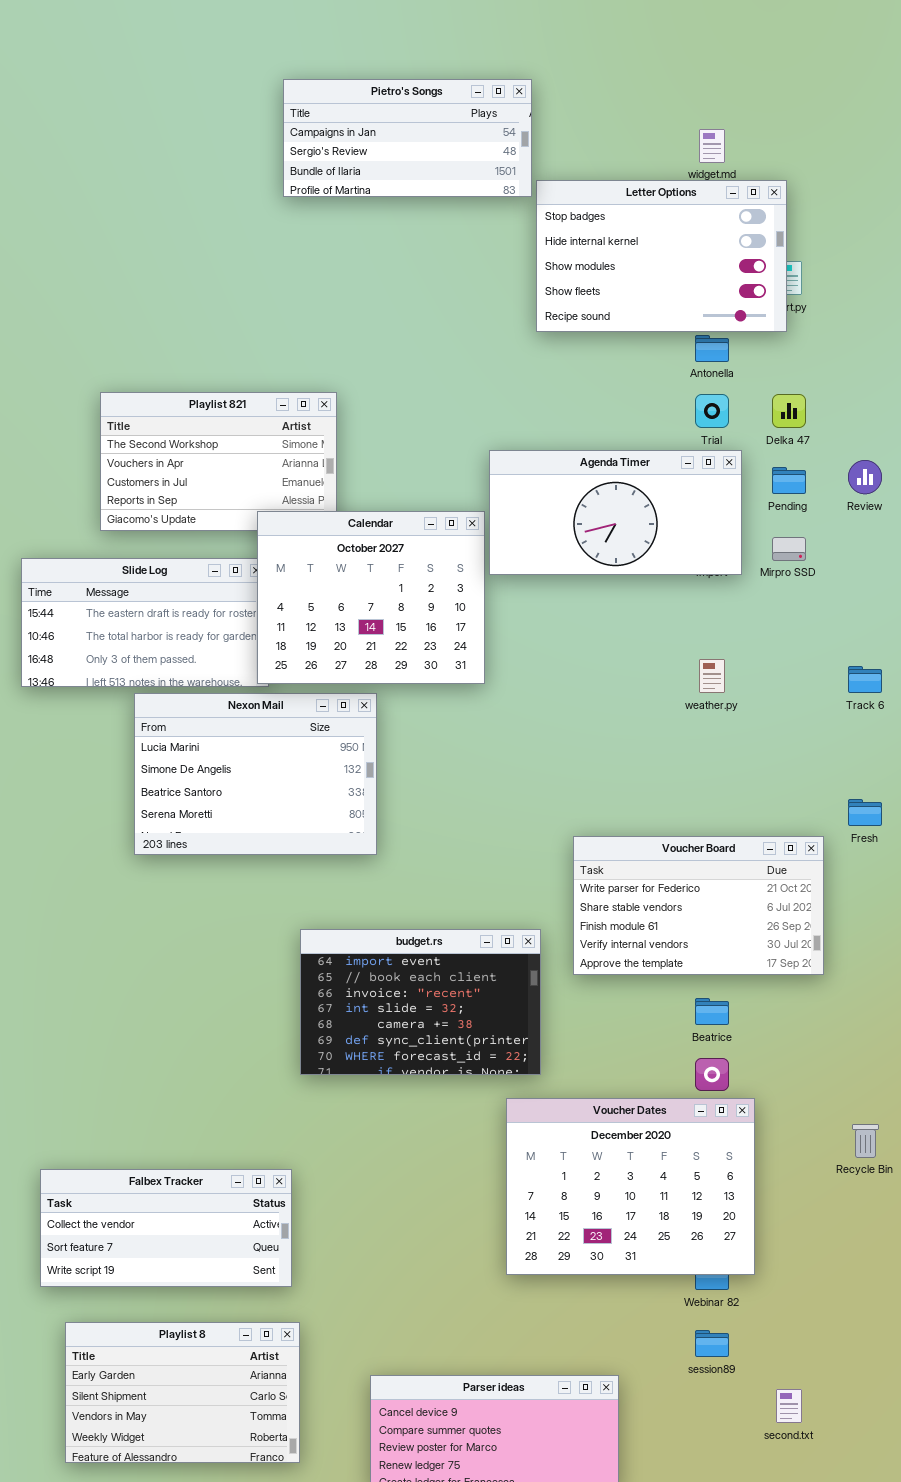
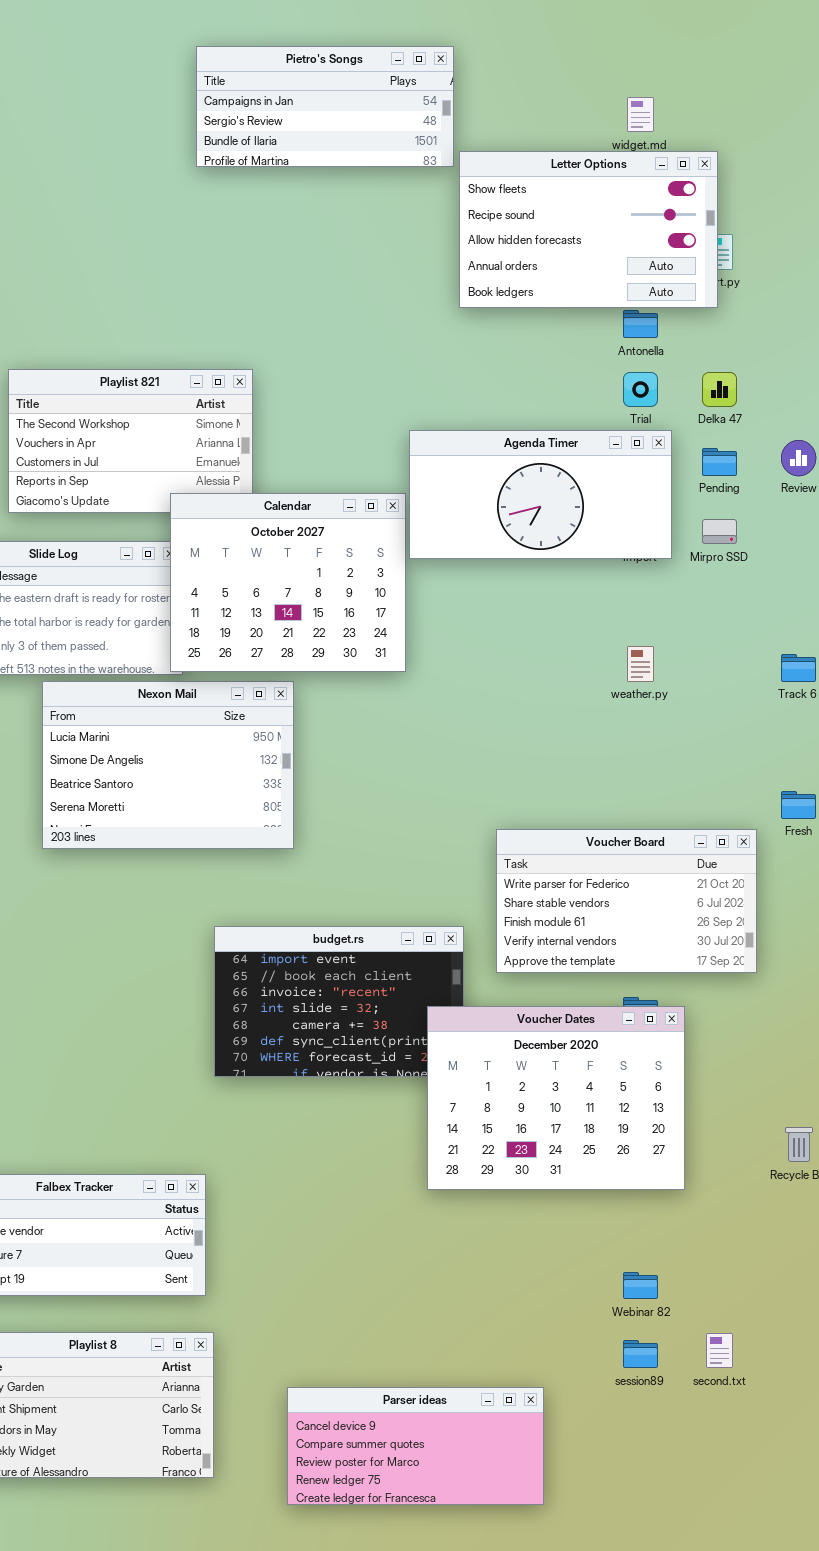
Letter Options: [536,180,787,332] -> [459,151,718,308], scrolled down 3 rows
Voucher Dates: [506,1098,755,1275] -> [427,1006,685,1190], moved
second.txt: [776,1389,802,1423] -> [706,1333,733,1368], moved

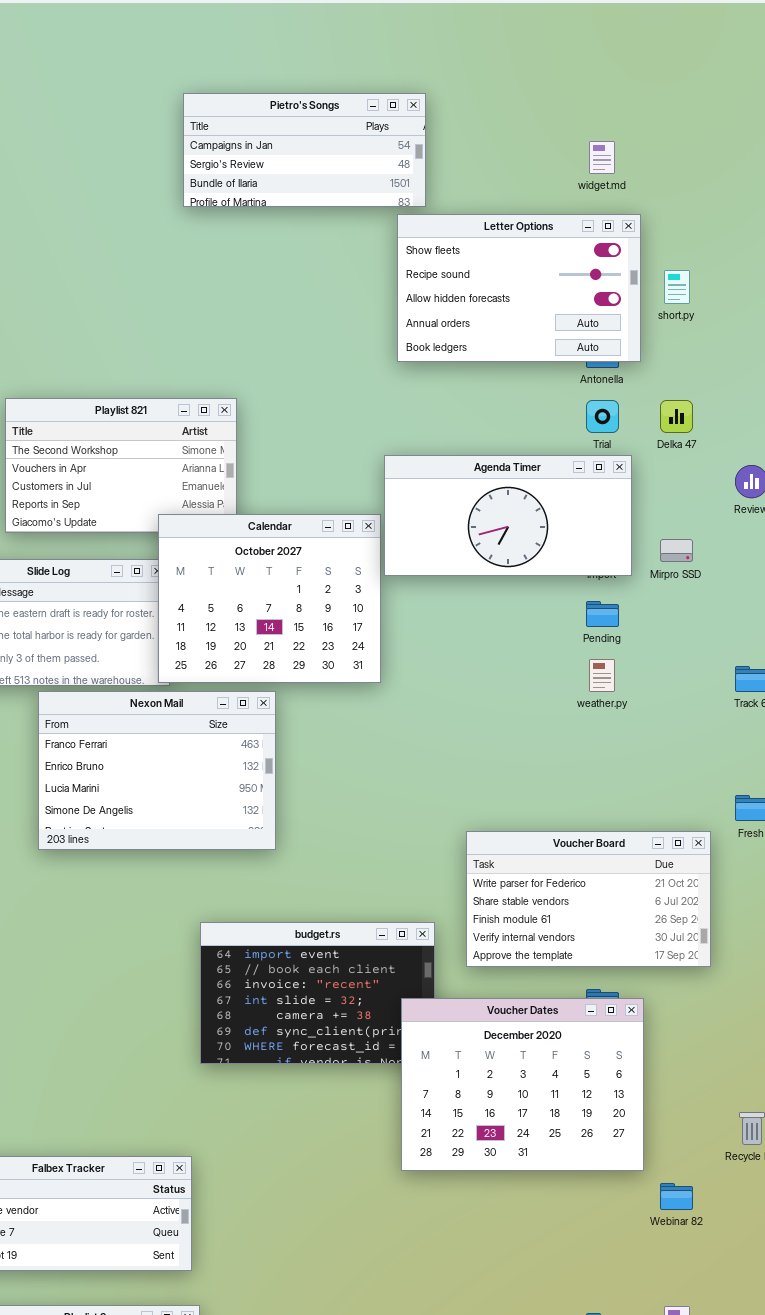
Letter Options: [459,151,718,308] -> [397,214,641,362], moved
Pending: [702,448,737,476] -> [586,601,619,627], moved
Nexon Mail: [42,681,294,849] -> [38,691,276,850], scrolled up 2 rows
Webinar 82: [623,1272,658,1299] -> [660,1183,693,1210], moved

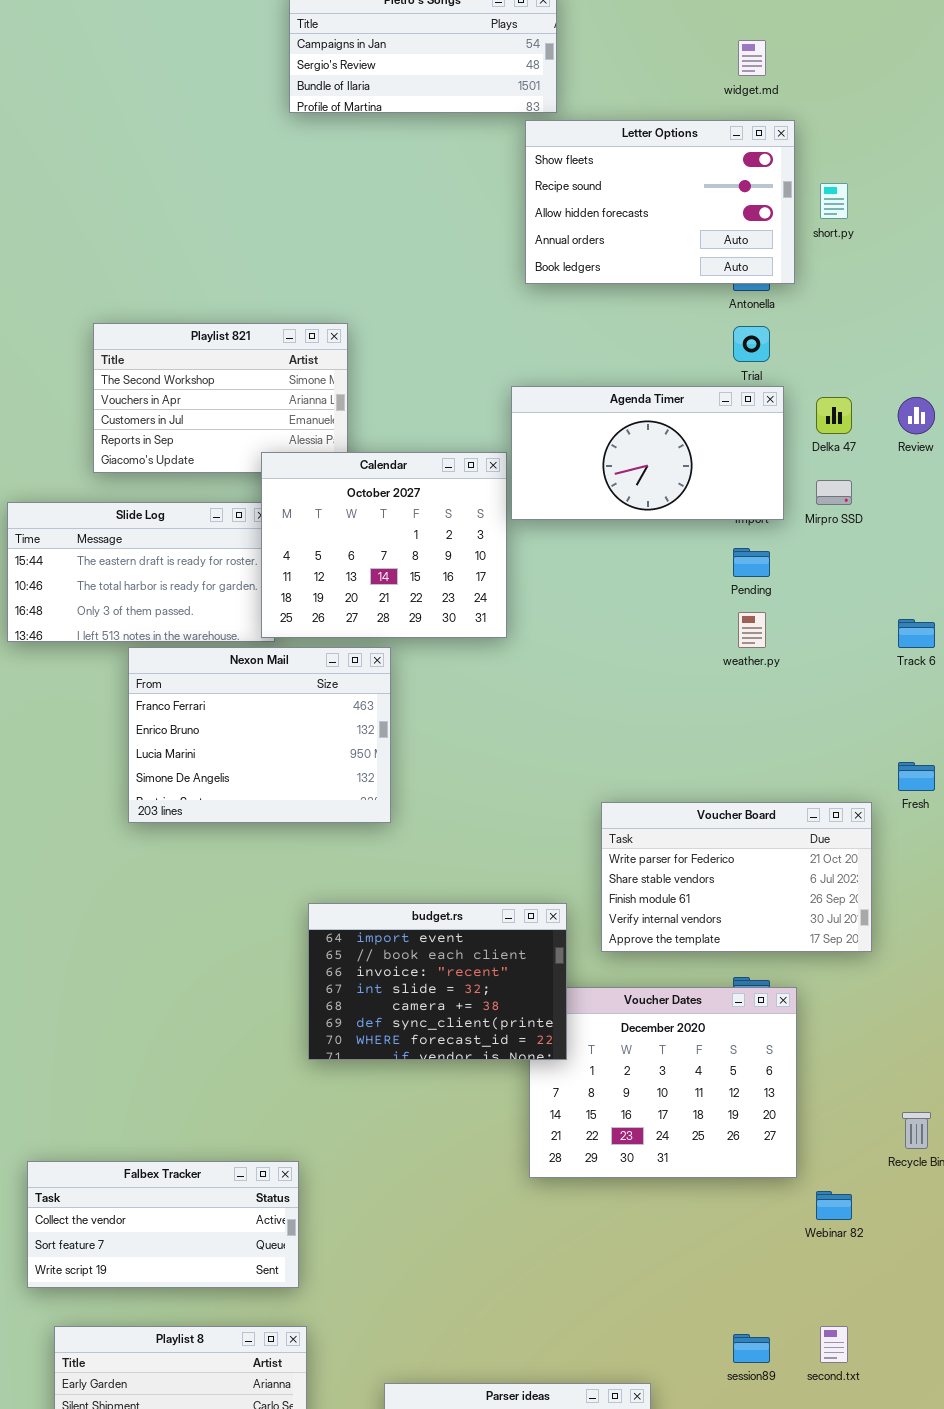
Delka 47: [660,400,693,433] -> [816,397,852,434], moved
budget.rs: [200,922,435,1064] -> [308,903,567,1060], raised

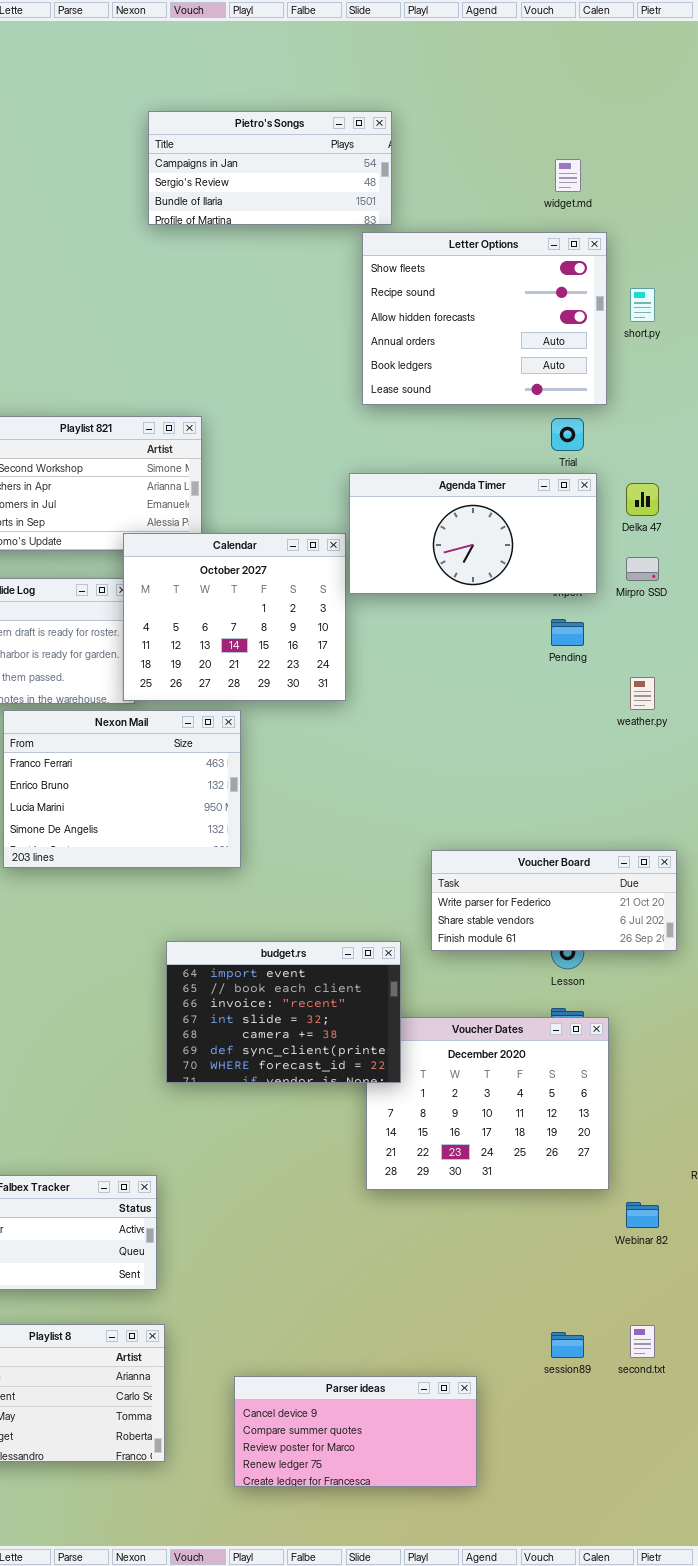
Letter Options: [525,120,795,284] -> [362,232,607,405], resized
weather.py: [738,612,766,648] -> [630,677,655,710], moved
Voucher Board: [601,802,872,952] -> [431,850,677,951], resized

